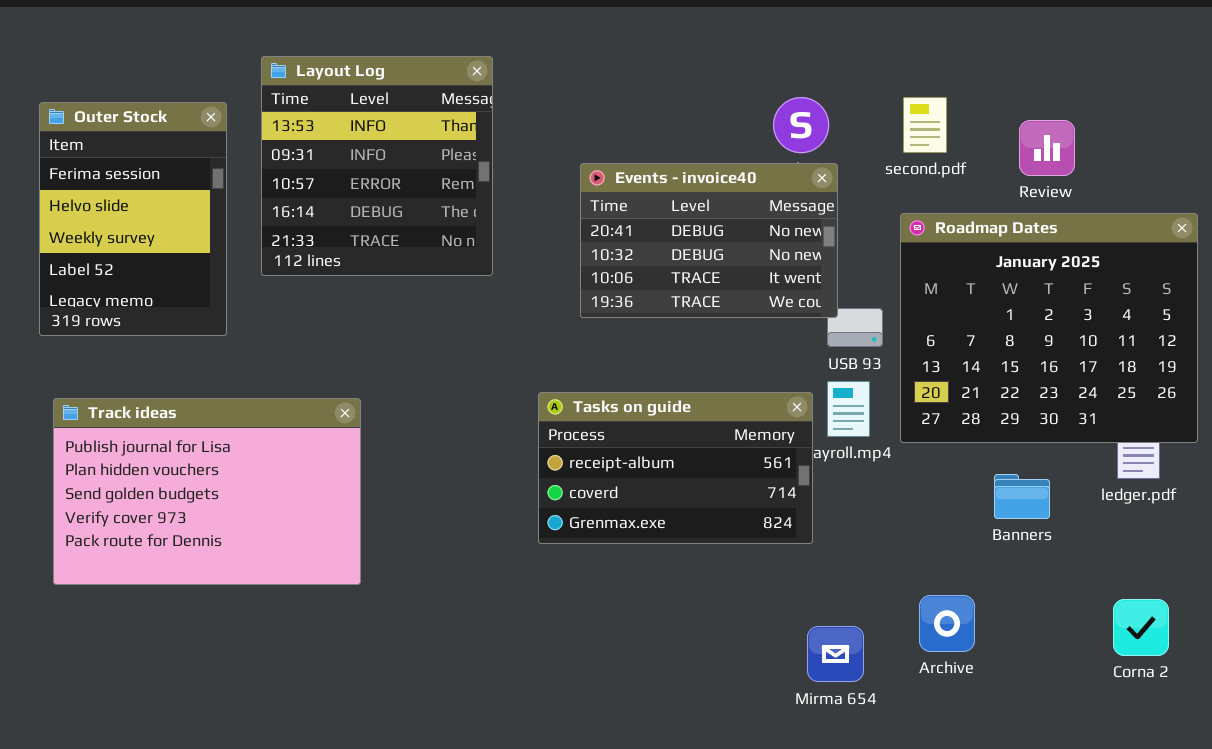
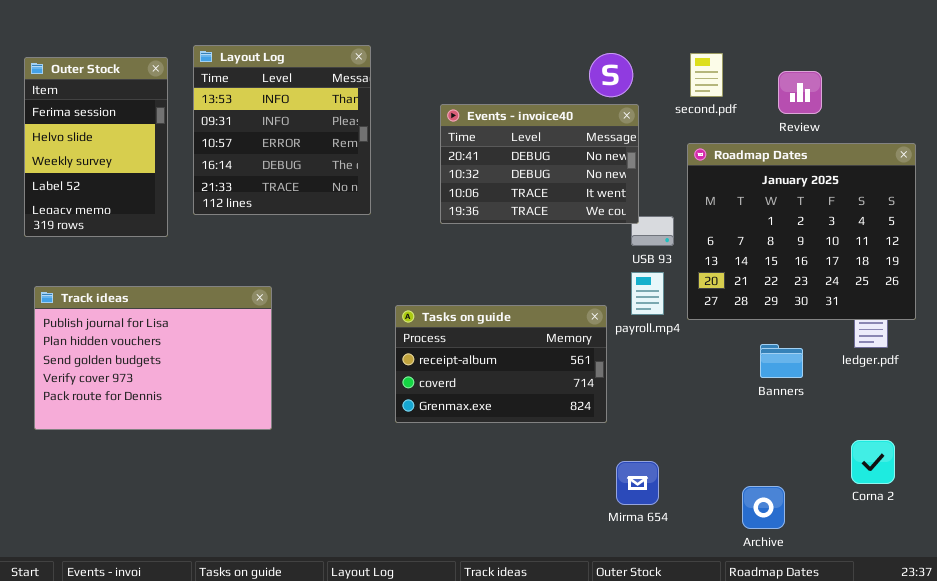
Layout Log: [261,56,493,276] -> [193,45,371,215], moved
Tasks on guide: [538,392,813,544] -> [395,305,607,423], moved
Archive: [919,595,975,652] -> [742,486,785,529], moved

